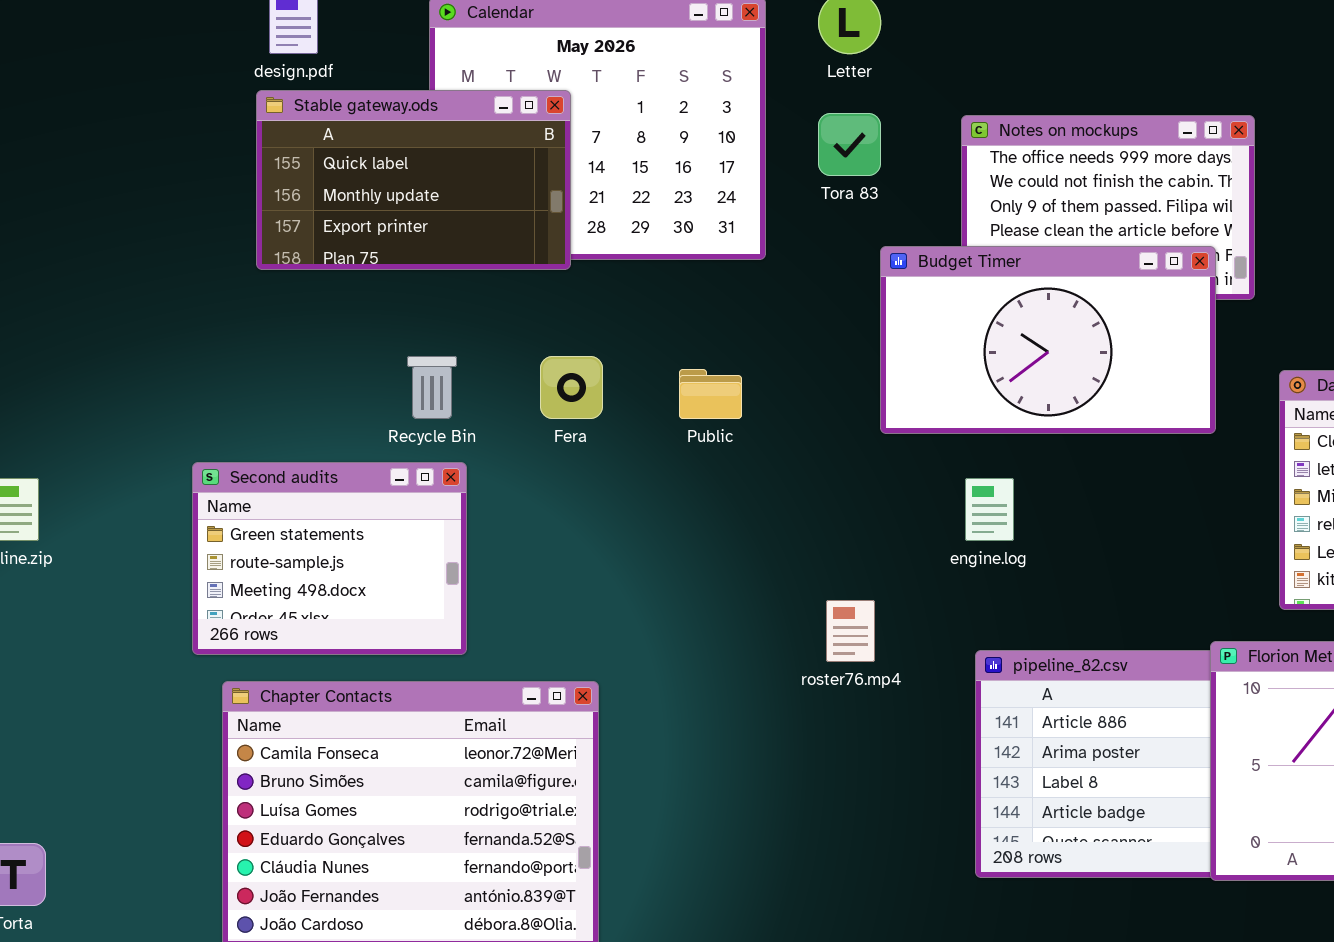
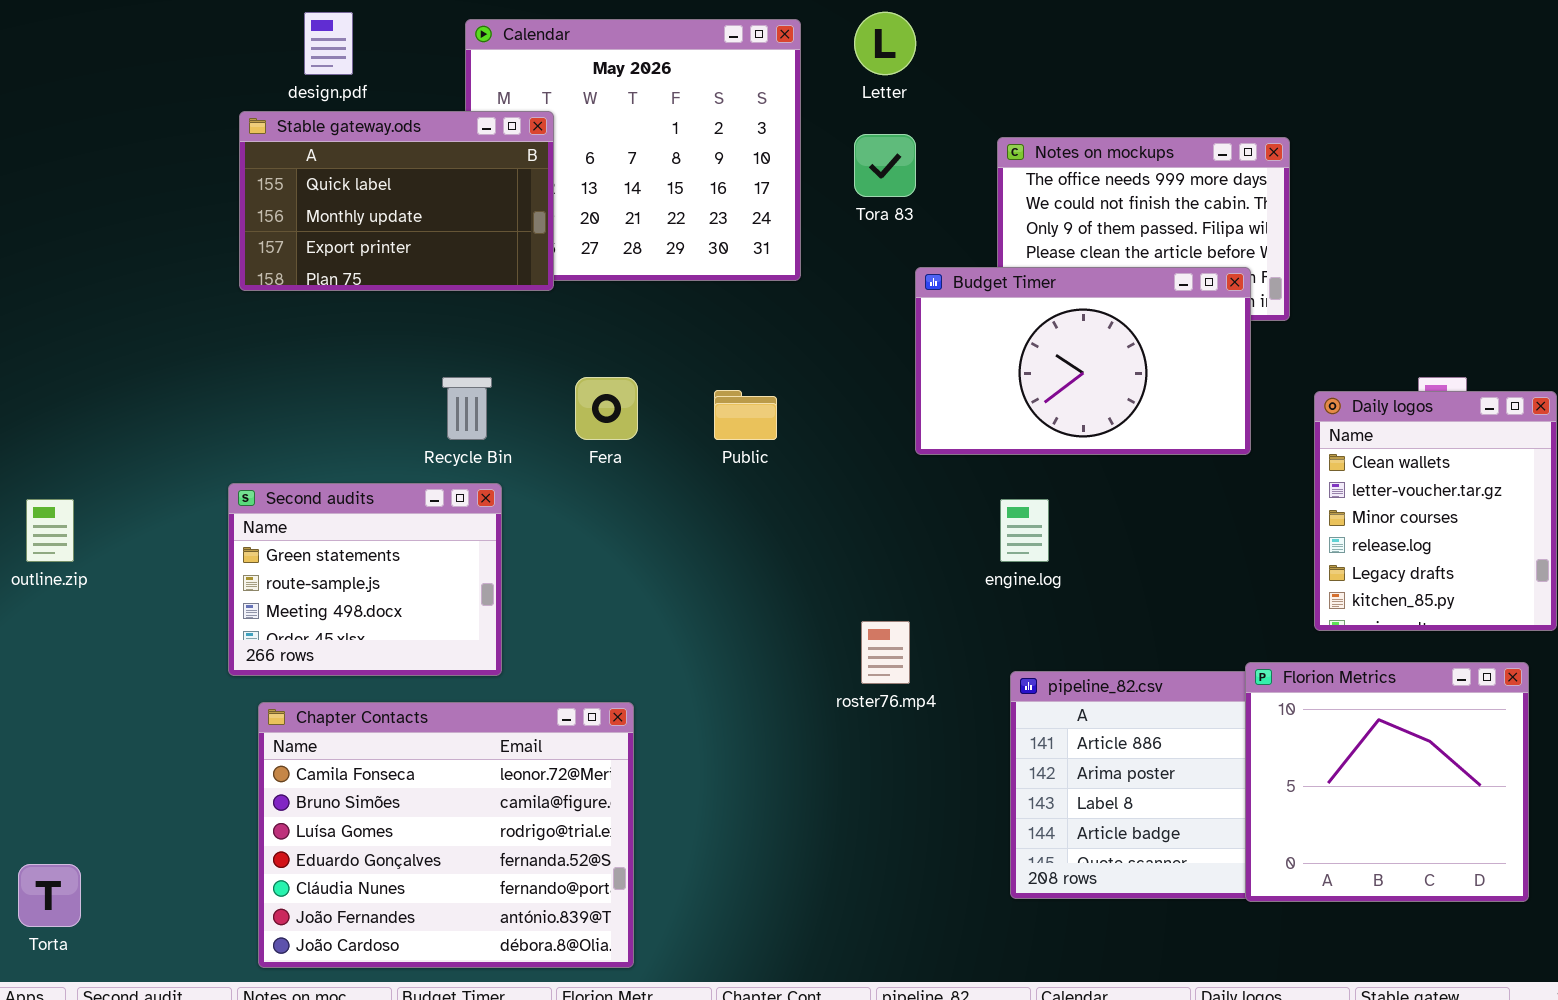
Stable gateway.ods: [256,90,571,270] -> [239,111,554,291], moved

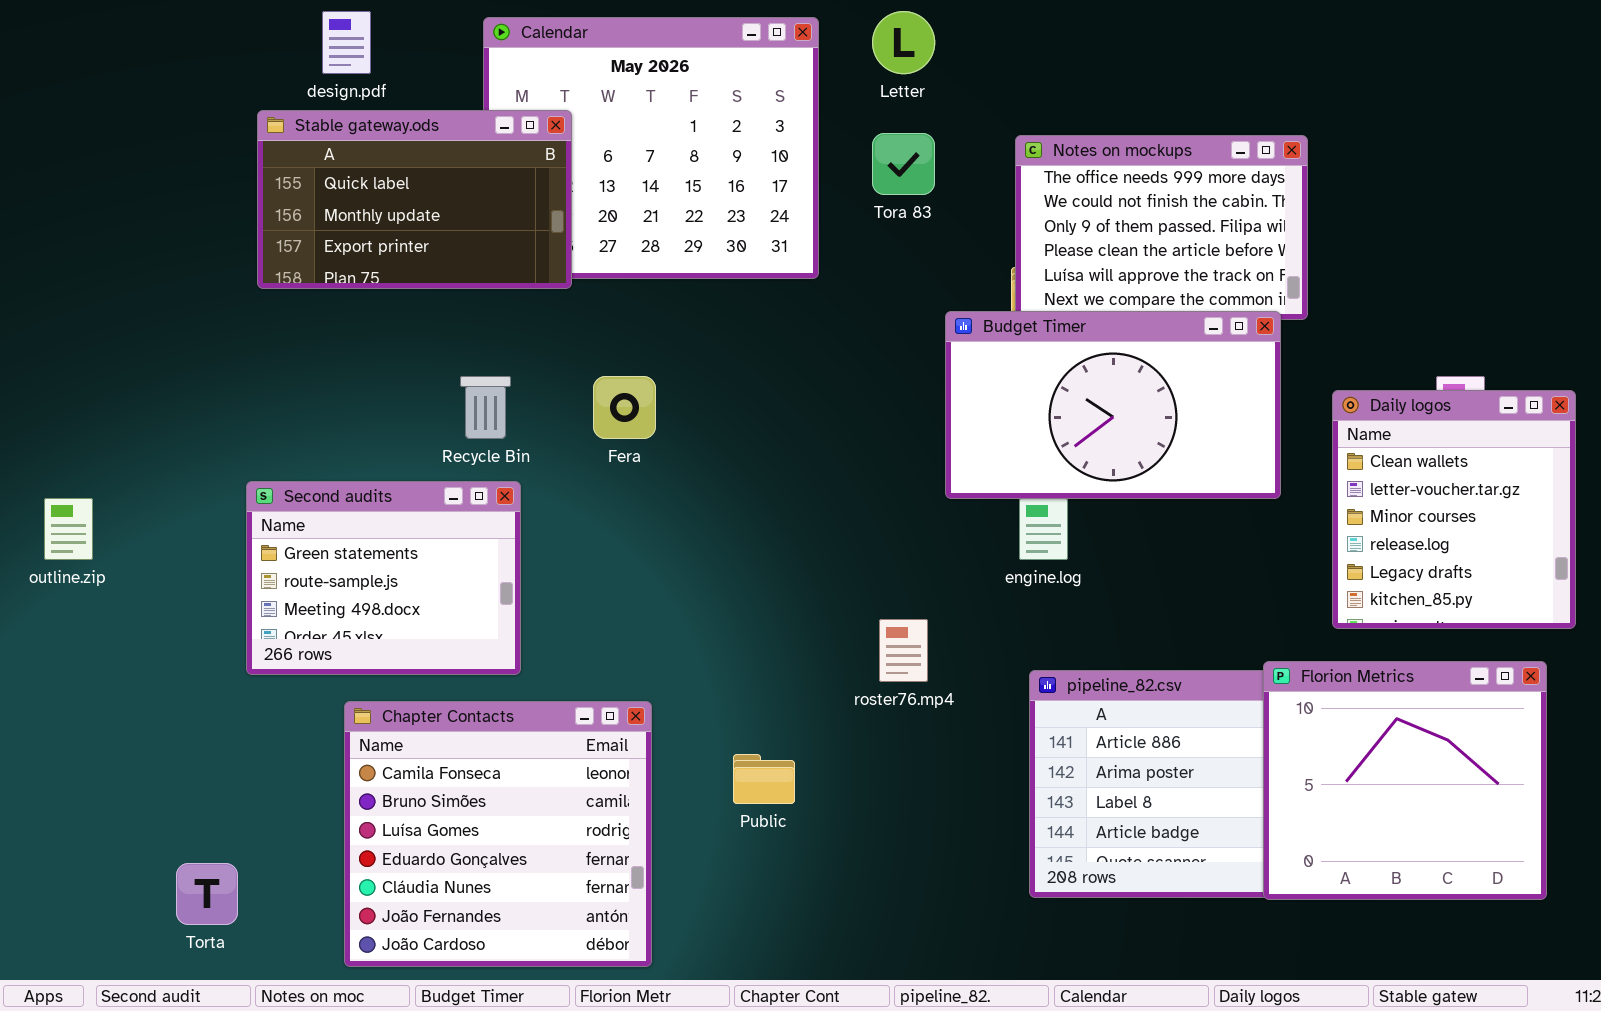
Budget Timer: [915,267,1251,455] -> [945,311,1281,499], moved
Public: [714,390,777,440] -> [733,754,795,804], moved
Chapter Contacts: [258,702,634,968] -> [344,701,652,967], resized
Torta: [18,864,81,927] -> [176,863,238,925], moved

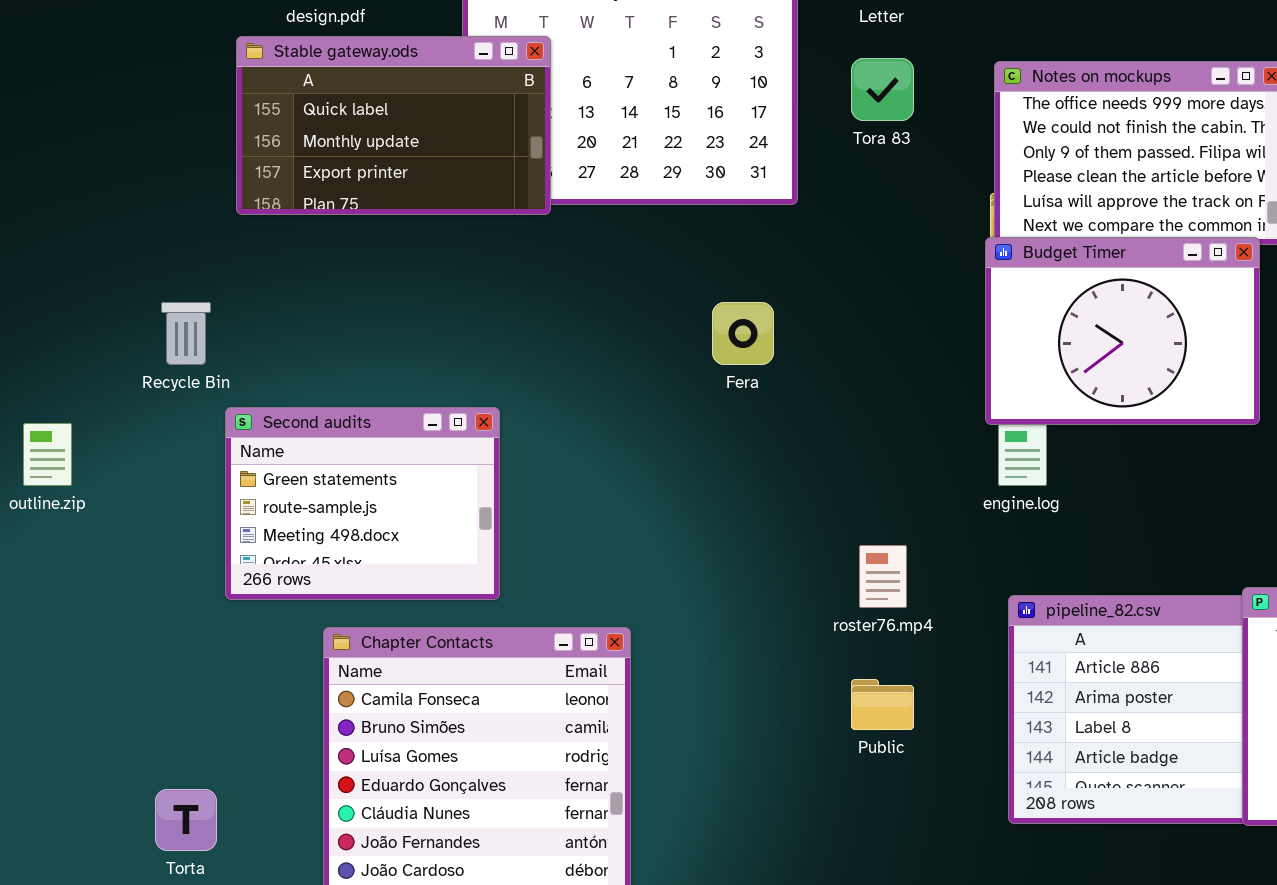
Budget Timer: [945,311,1281,499] -> [985,237,1260,425], resized
Recycle Bin: [460,376,511,439] -> [161,302,211,365], moved
Fera: [593,376,656,439] -> [712,302,774,365], moved
Public: [733,754,795,804] -> [851,679,914,730], moved

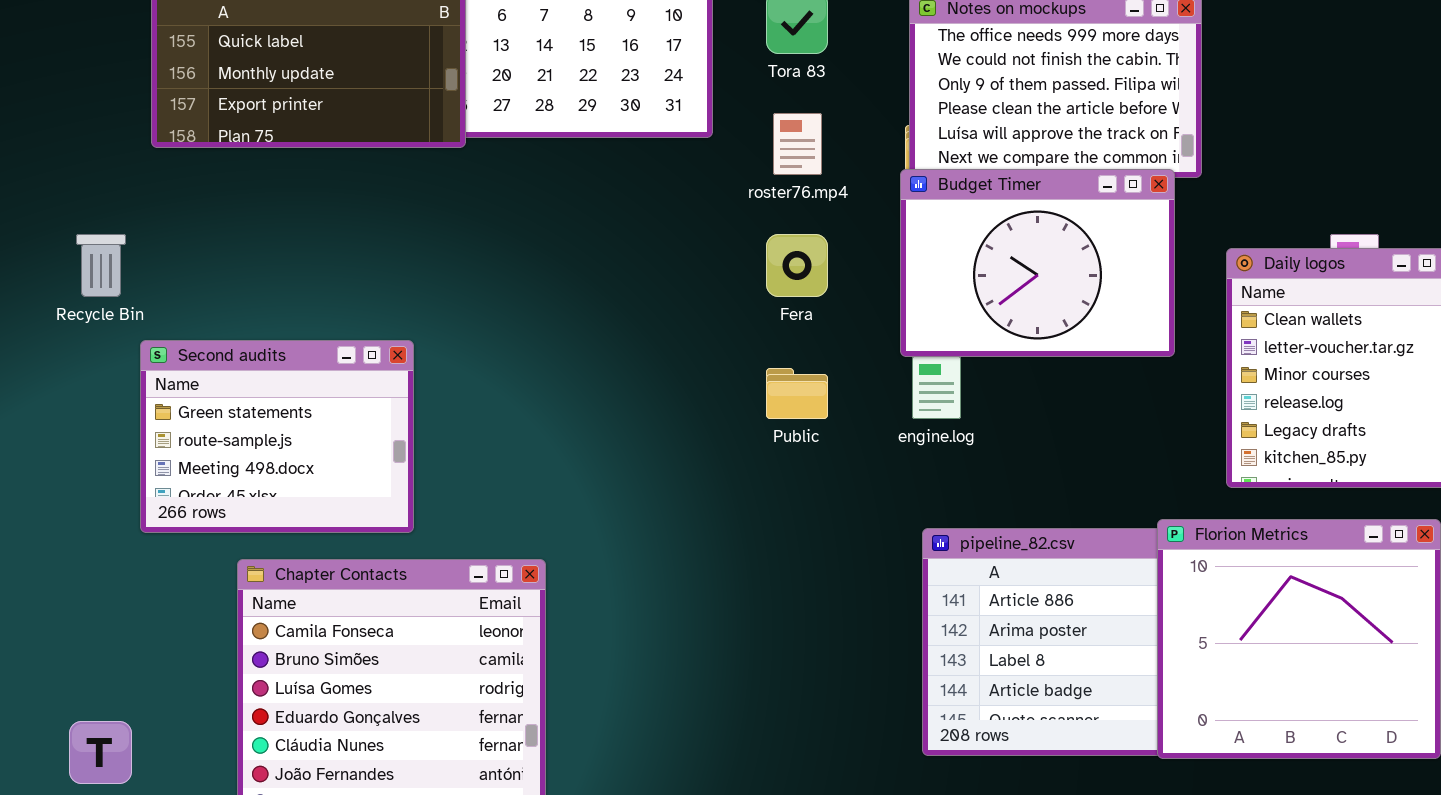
Fera: [712,302,774,365] -> [766,234,828,297], moved
roster76.mp4: [859,545,907,608] -> [773,113,822,175], moved
Public: [851,679,914,730] -> [766,368,828,419], moved

